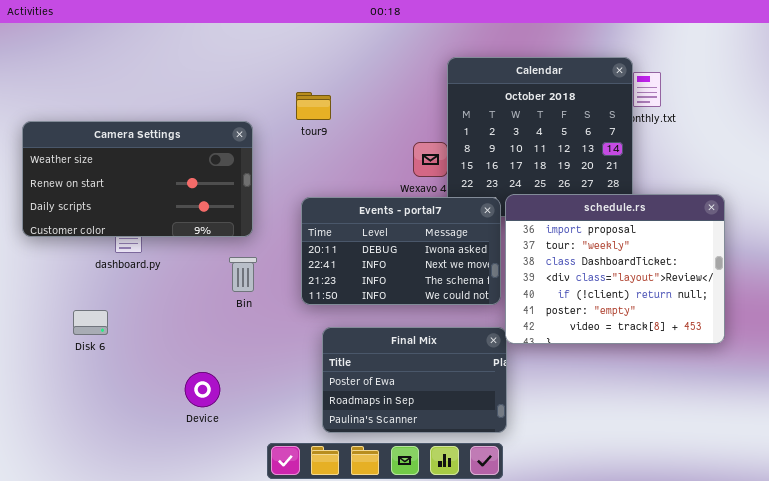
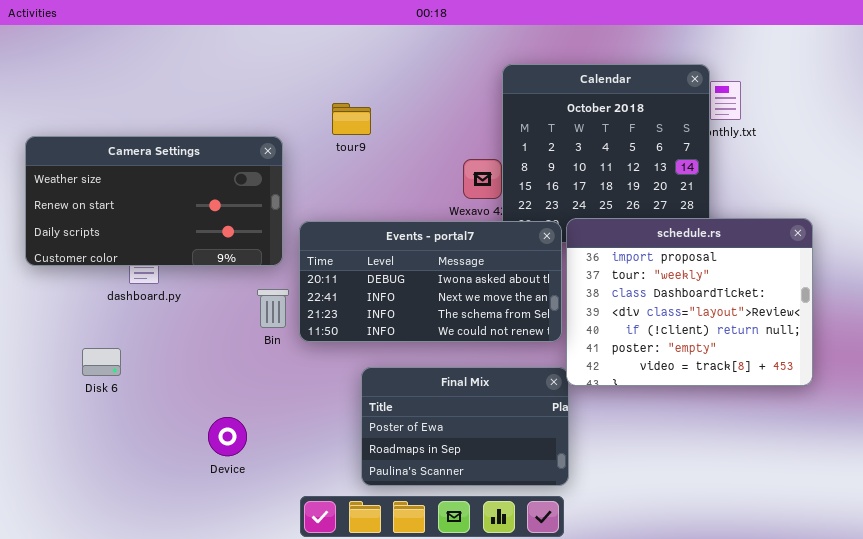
Events - portal7: [301,197,501,305] -> [299,221,562,342], resized

